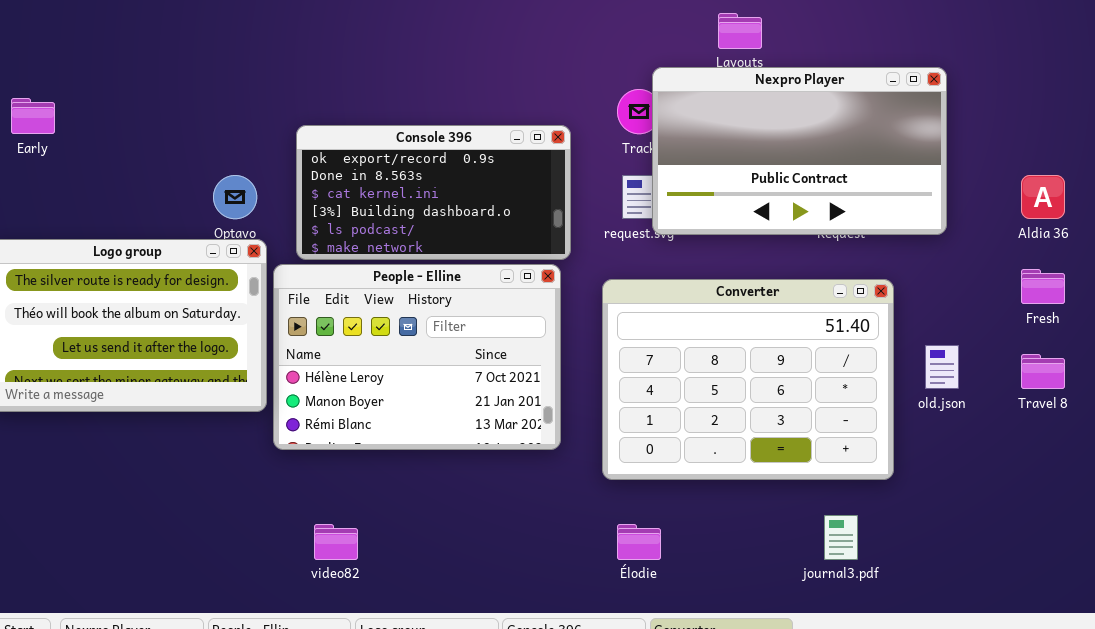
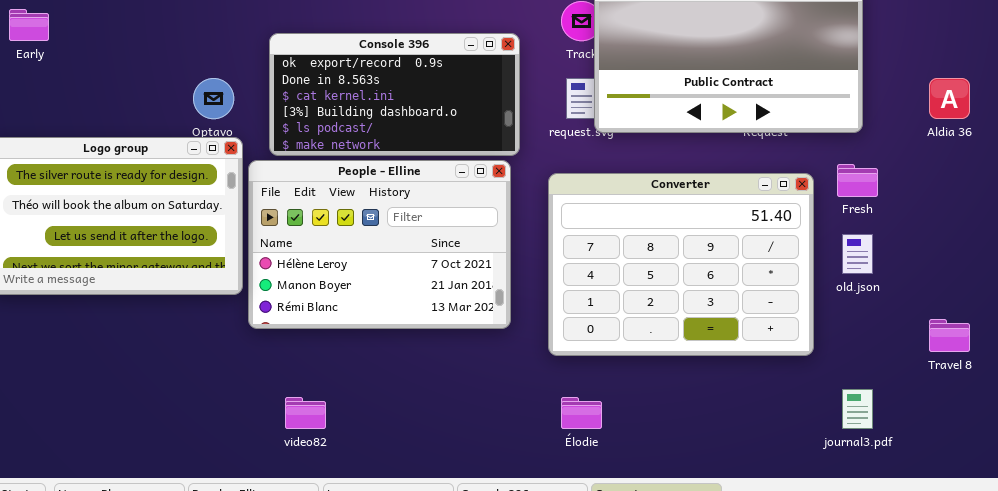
Fresh: [1021,269,1065,304] -> [837,164,878,197], moved
Travel 8: [1021,354,1065,389] -> [929,319,970,352], moved
journal3.pdf: [824,515,858,560] -> [842,389,873,429], moved

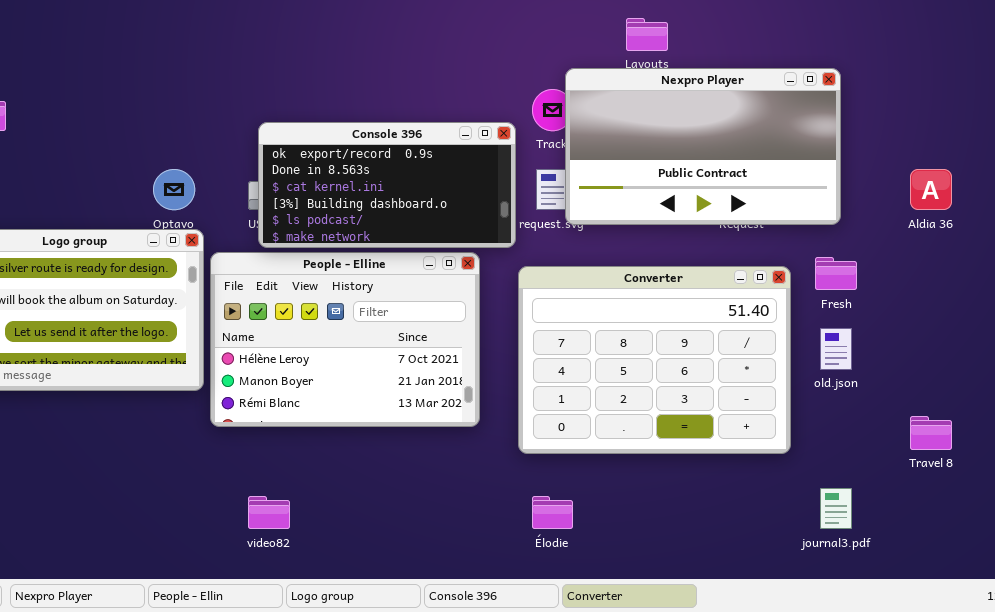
Console 396: [269,33,520,156] -> [258,122,516,248], moved

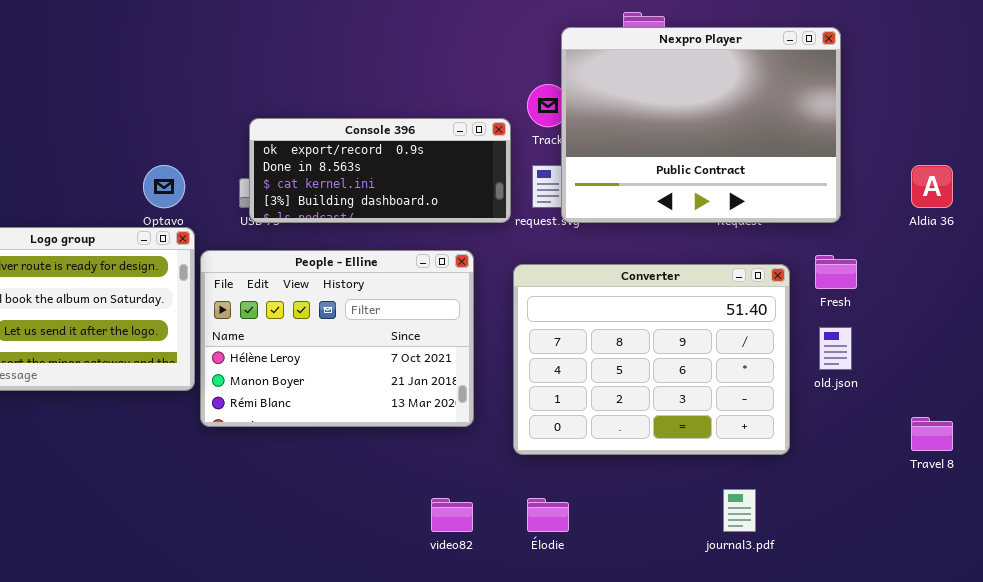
Nexpro Player: [565,68,841,225] -> [561,27,841,223], resized
Console 396: [258,122,516,248] -> [249,118,511,223], resized
journal3.pdf: [820,488,852,529] -> [723,489,756,532], moved
video82: [248,496,290,529] -> [431,498,473,532], moved

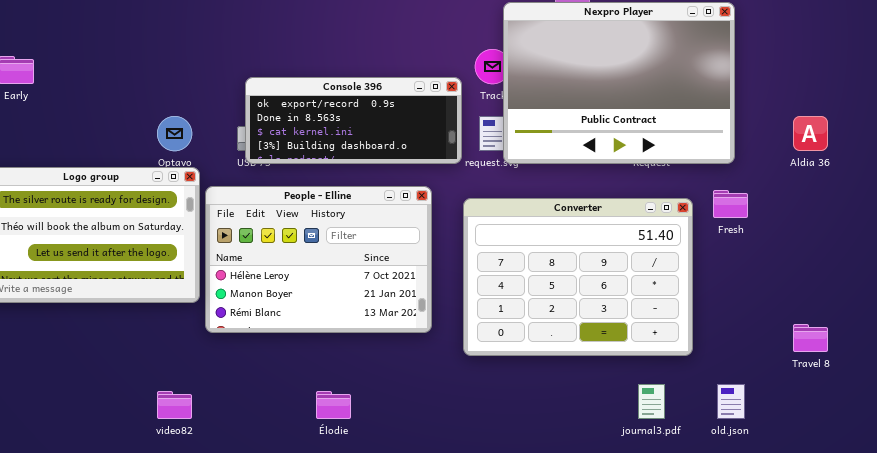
old.json: [819,327,852,370] -> [717,384,745,419], moved
video82: [431,498,473,532] -> [157,391,192,419], moved
Élodie: [527,498,569,532] -> [316,391,351,419], moved

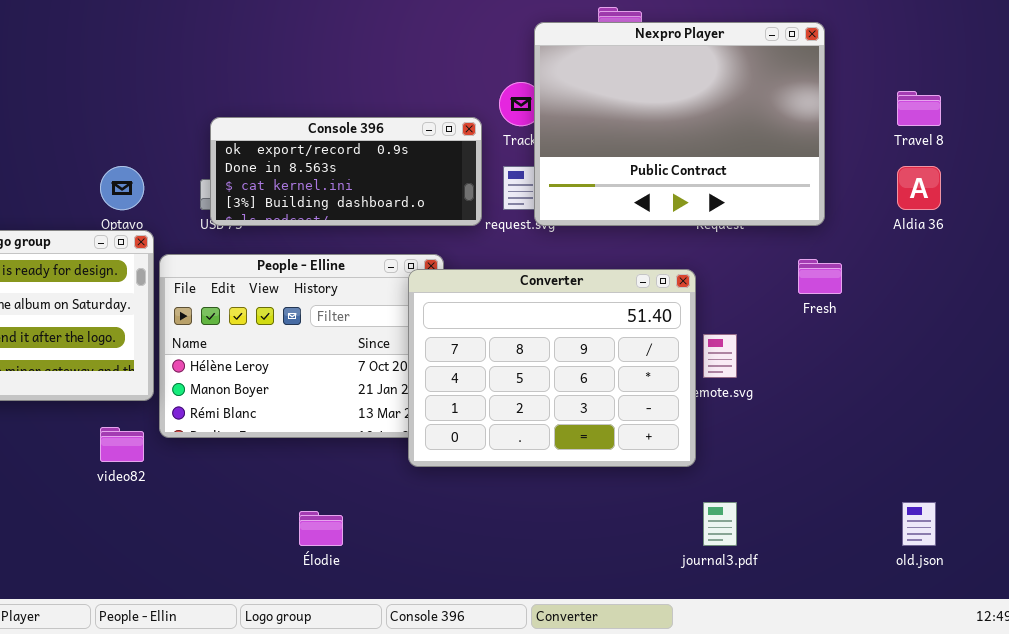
Converter: [463,198,693,356] -> [408,269,696,467], moved
Travel 8: [793,324,828,352] -> [897,91,941,126], moved
old.json: [717,384,745,419] -> [902,502,936,546], moved
video82: [157,391,192,419] -> [100,427,144,462], moved

